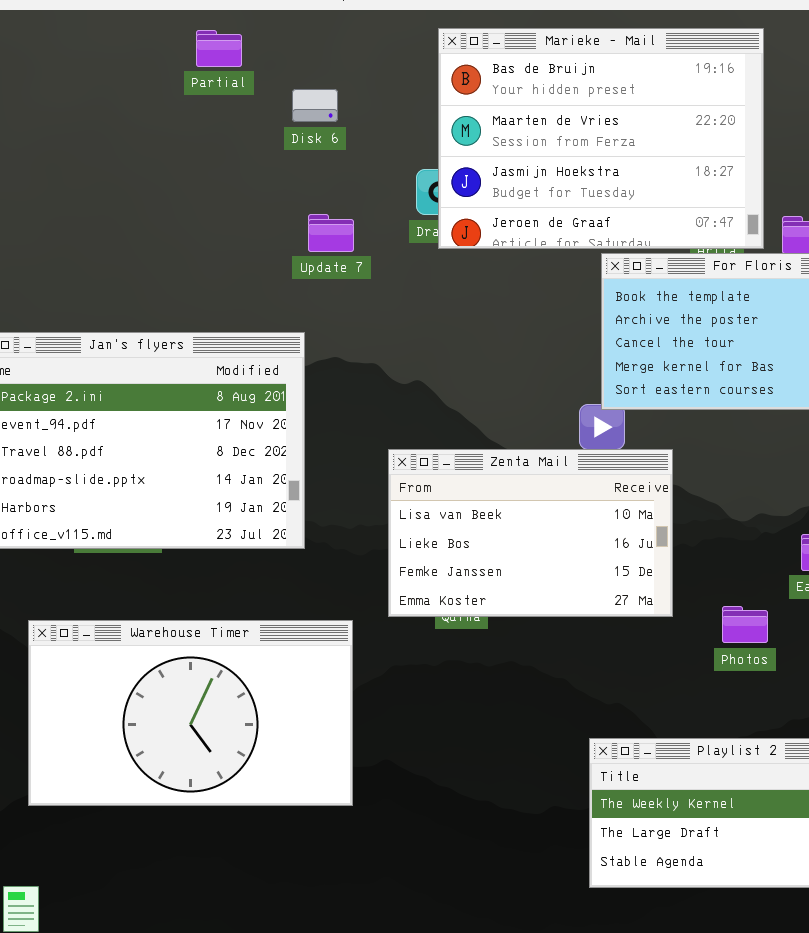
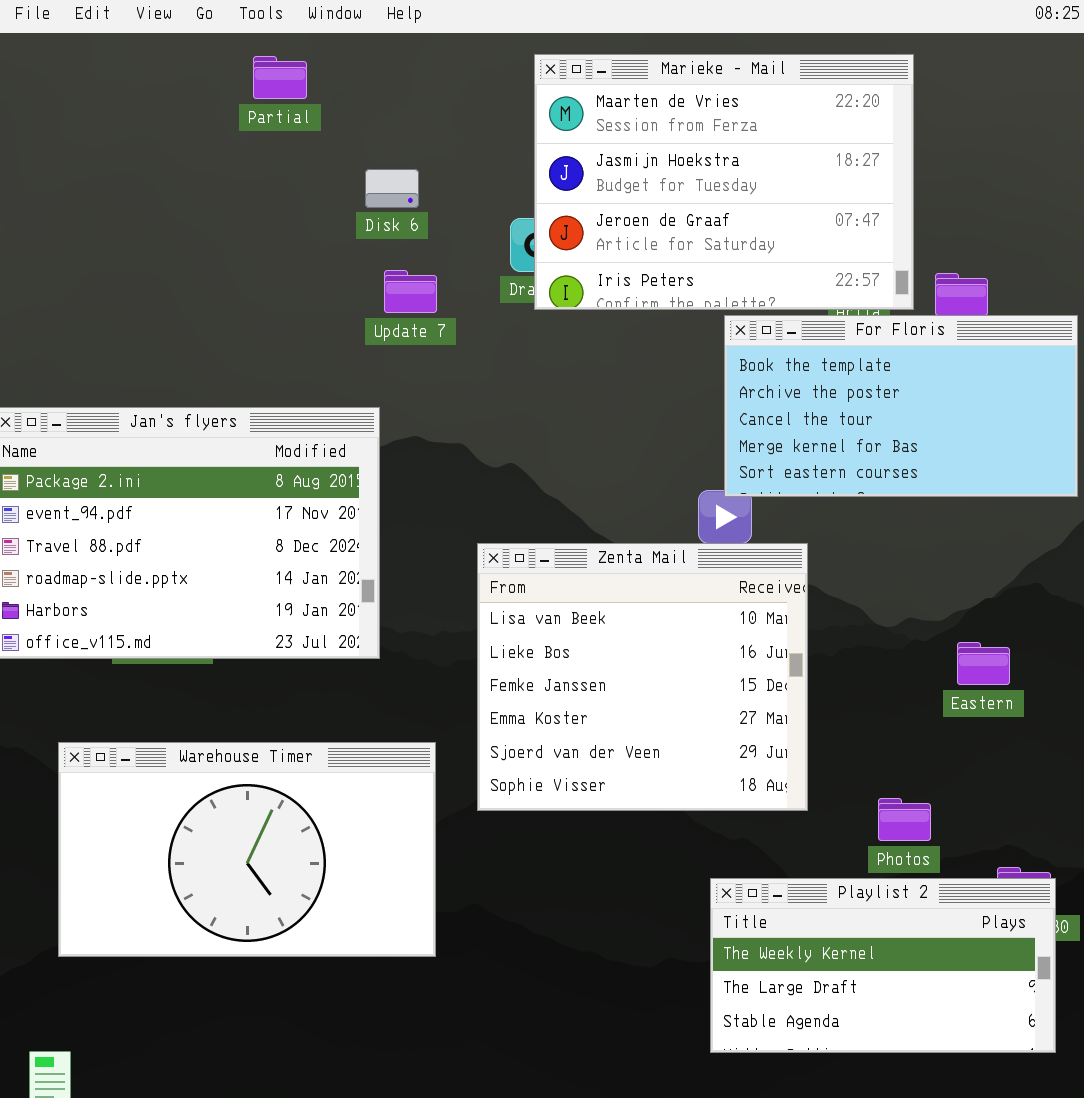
Marieke - Mail: [438,28,764,249] -> [534,54,914,310], scrolled down 1 row
Disk 6: [292,89,338,122] -> [365,169,419,208], moved
Zenta Mail: [388,449,673,617] -> [477,543,808,811], resized
Photos: [722,606,768,643] -> [878,798,931,841], moved

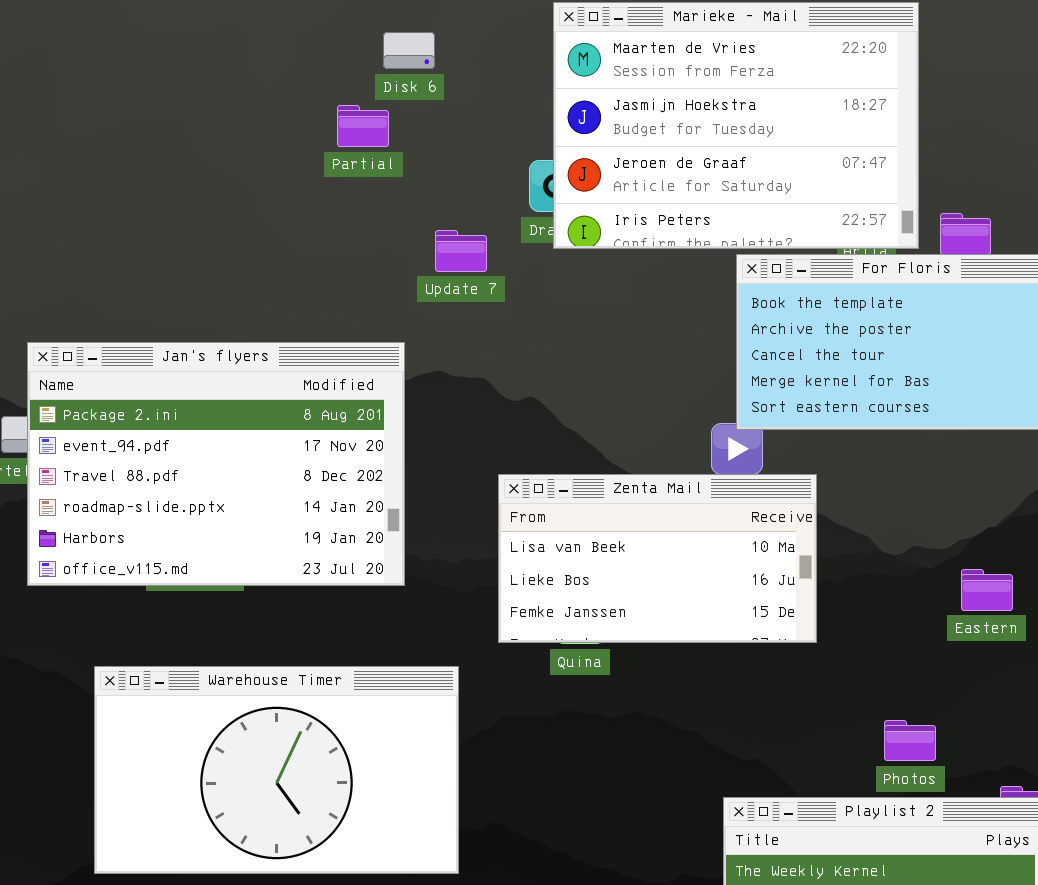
Partial: [253,56,307,99] -> [337,105,389,147], moved
Disk 6: [365,169,419,208] -> [383,32,435,69], moved
Update 7: [384,270,437,313] -> [435,230,487,272], moved
Zenta Mail: [477,543,808,811] -> [498,474,817,643], resized

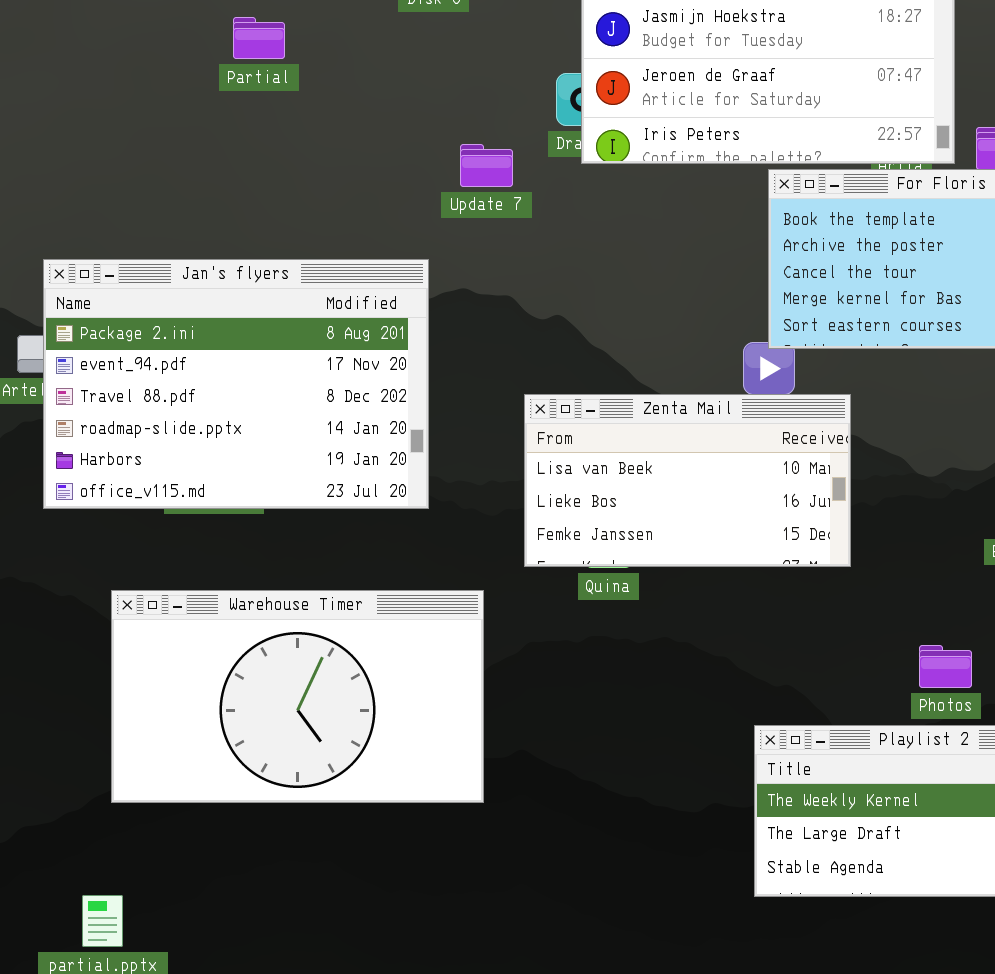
Partial: [337,105,389,147] -> [233,17,285,59], moved

